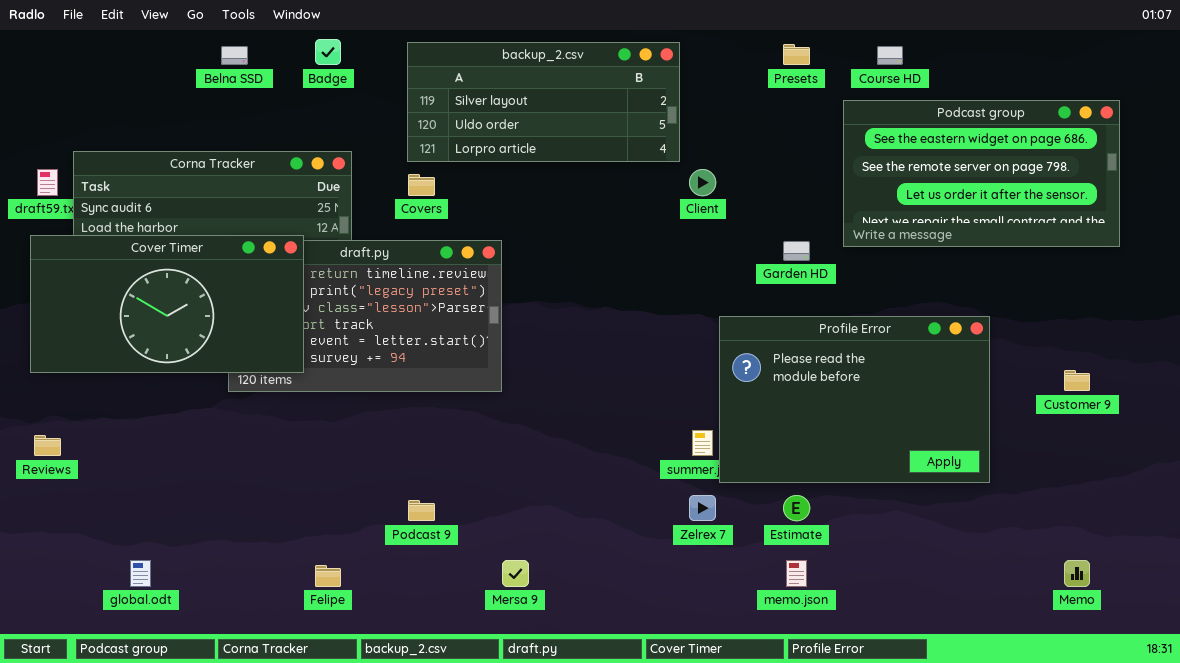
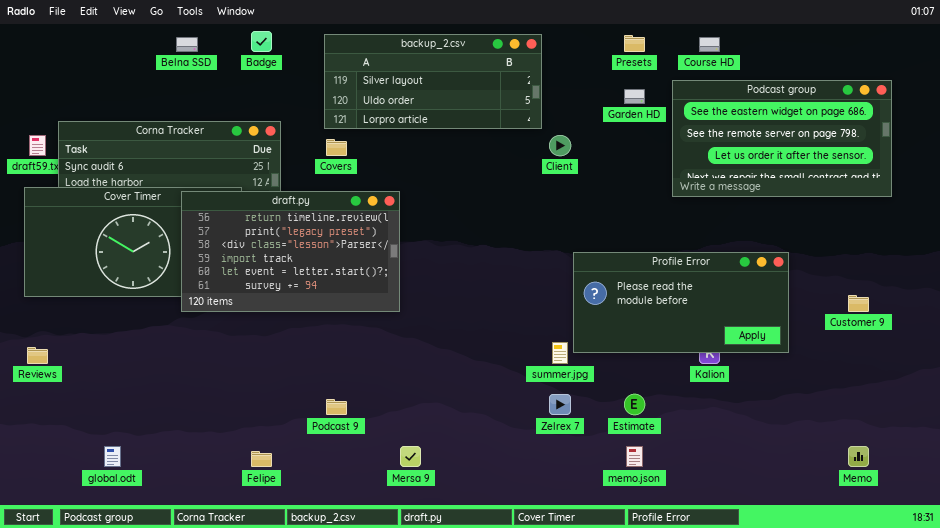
draft.py: [228,240,502,392] -> [181,191,400,312], raised
Garden HD: [783,241,810,261] -> [624,89,645,104], moved
Profile Error: [719,316,990,483] -> [573,252,789,353], resized

